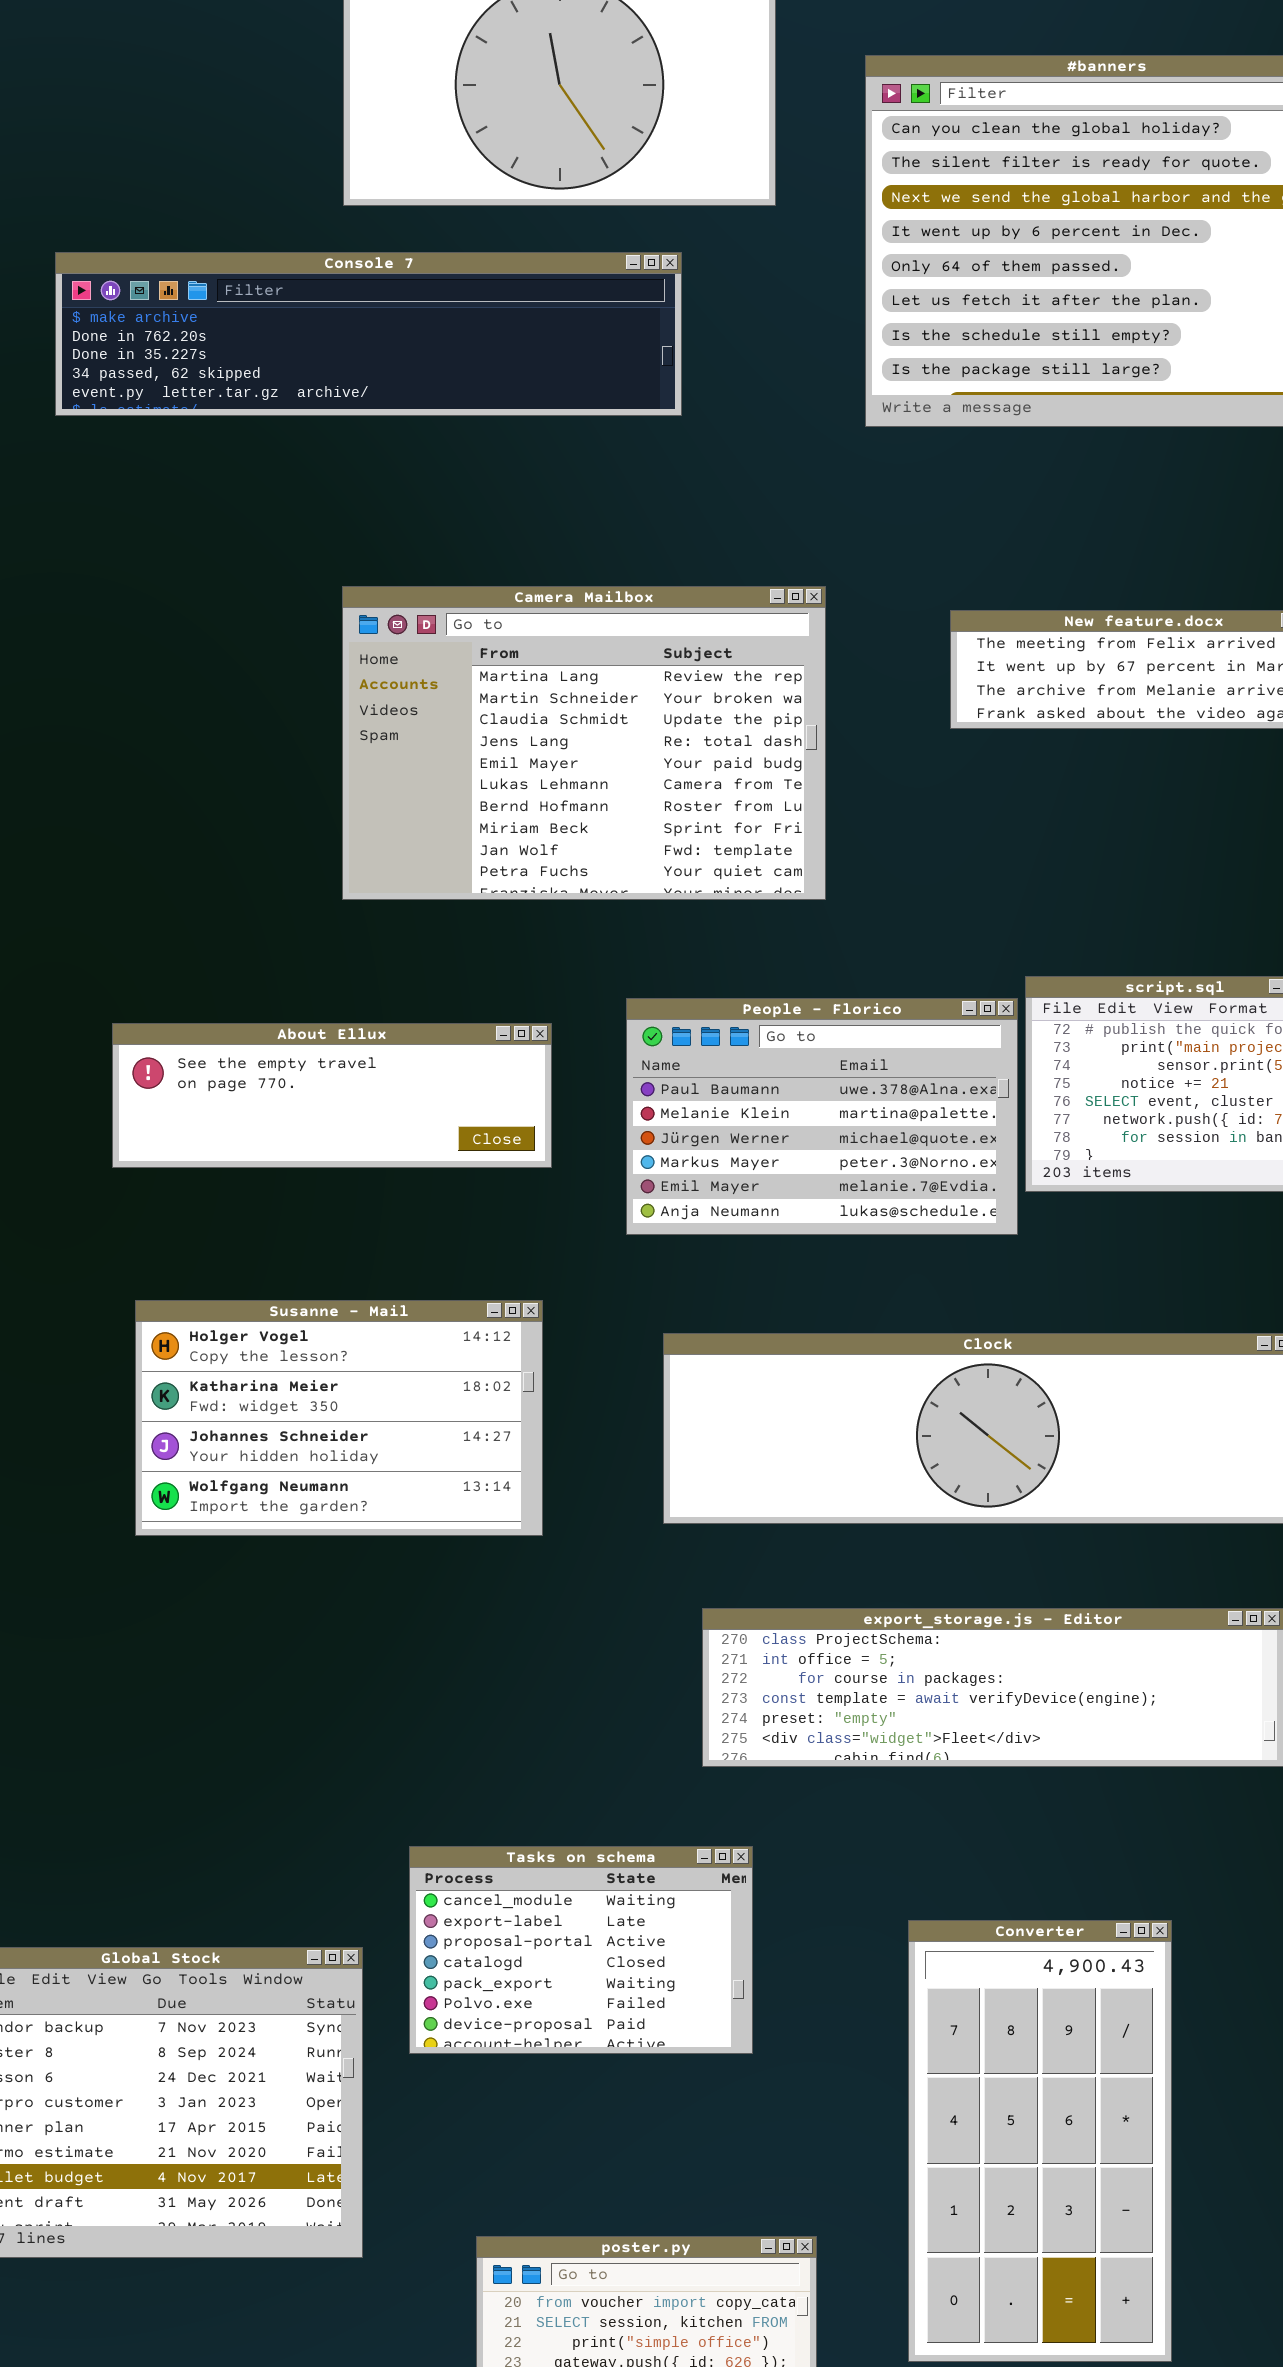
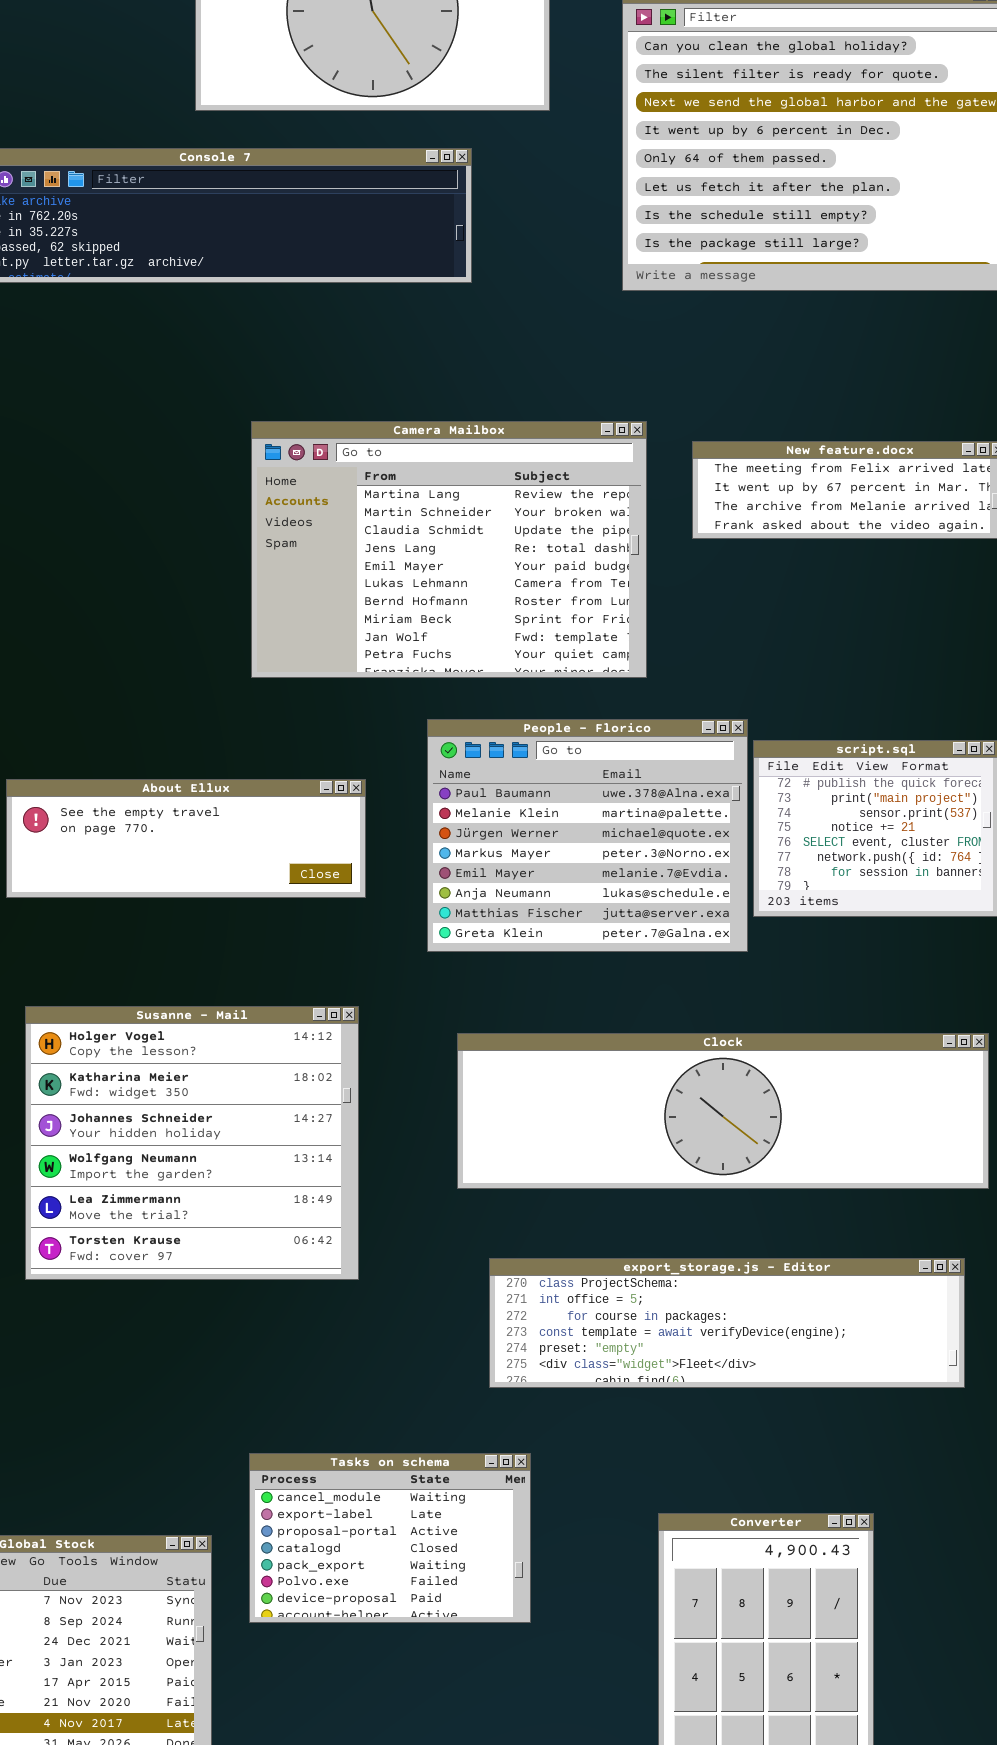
Camera Mailbox: [342,586,826,900] -> [251,421,647,678], moved
People - Florico: [626,998,1018,1235] -> [427,719,748,952], resized
Susanne - Mail: [135,1300,543,1536] -> [25,1006,359,1280], resized

